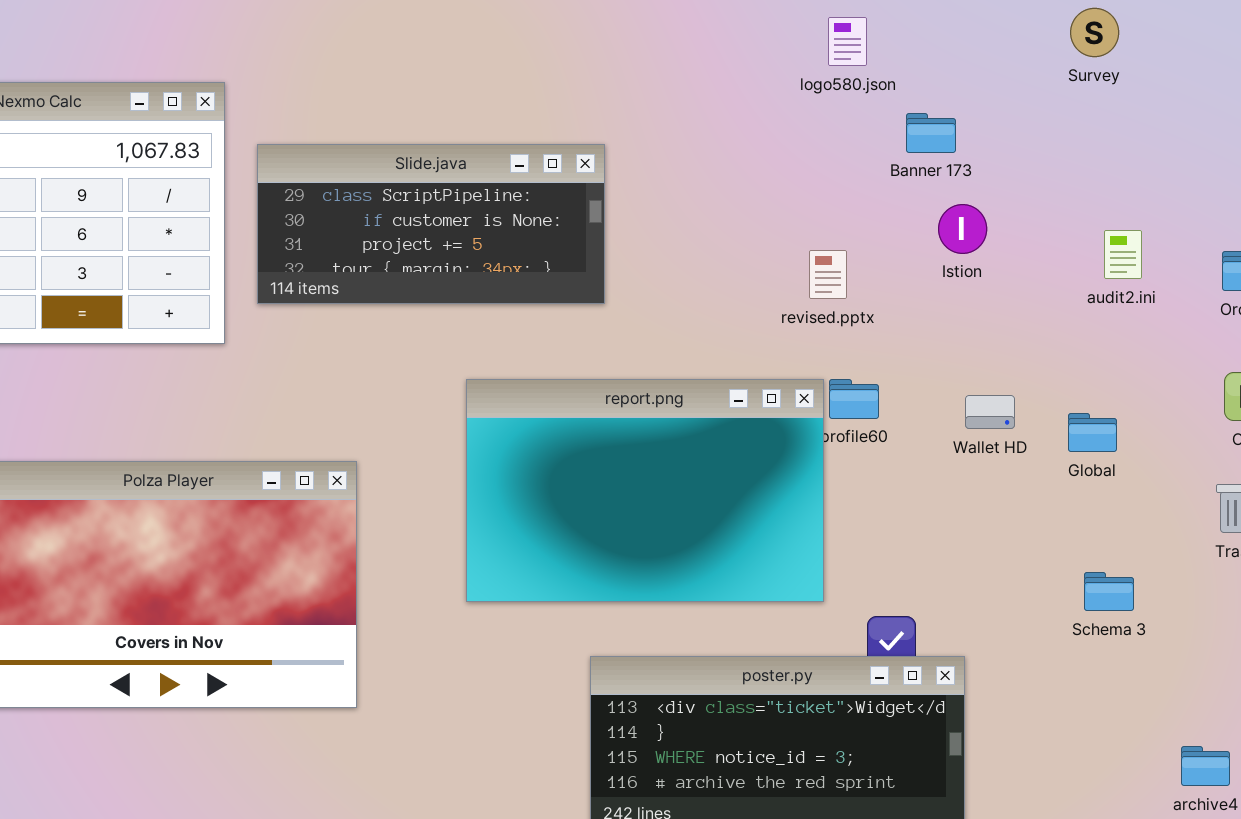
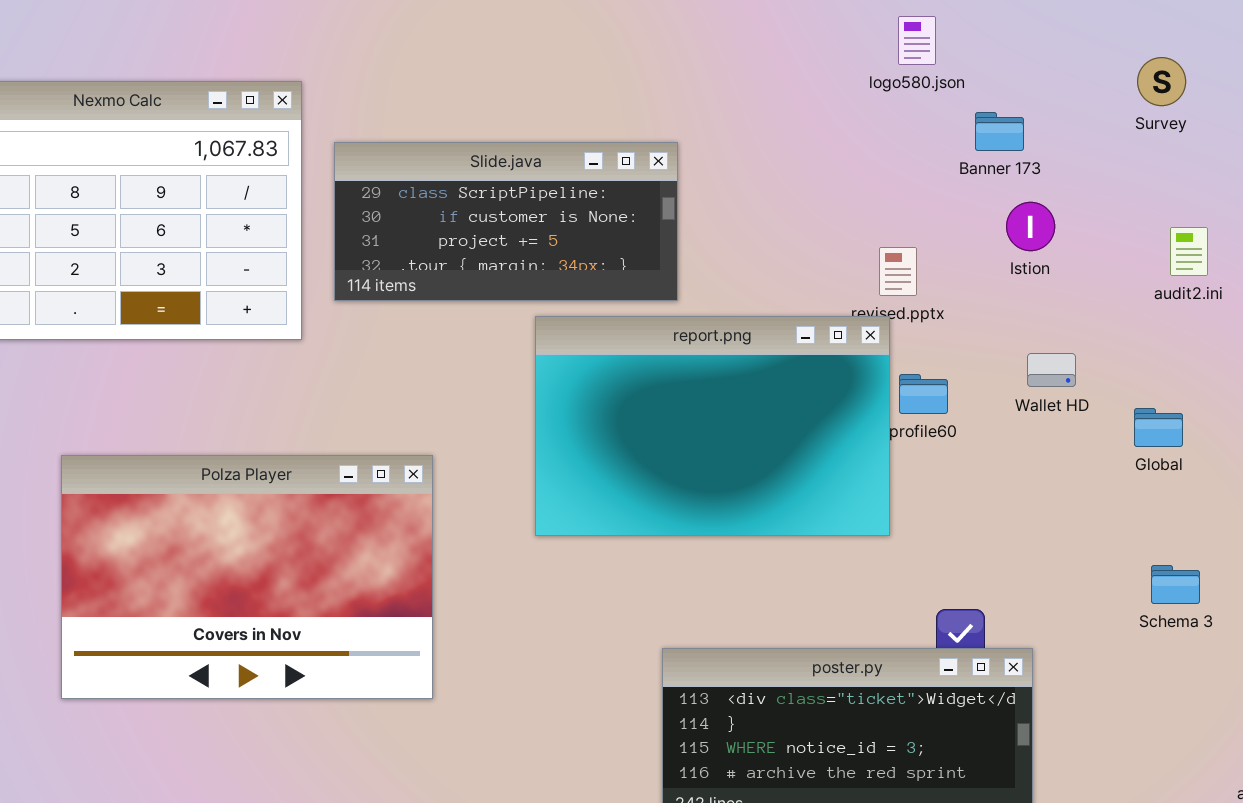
Survey: [1070,8,1119,57] -> [1137,57,1186,106], moved
report.png: [466,379,824,602] -> [535,316,890,536], moved
Wallet HD: [965,395,1015,429] -> [1027,353,1076,387], moved

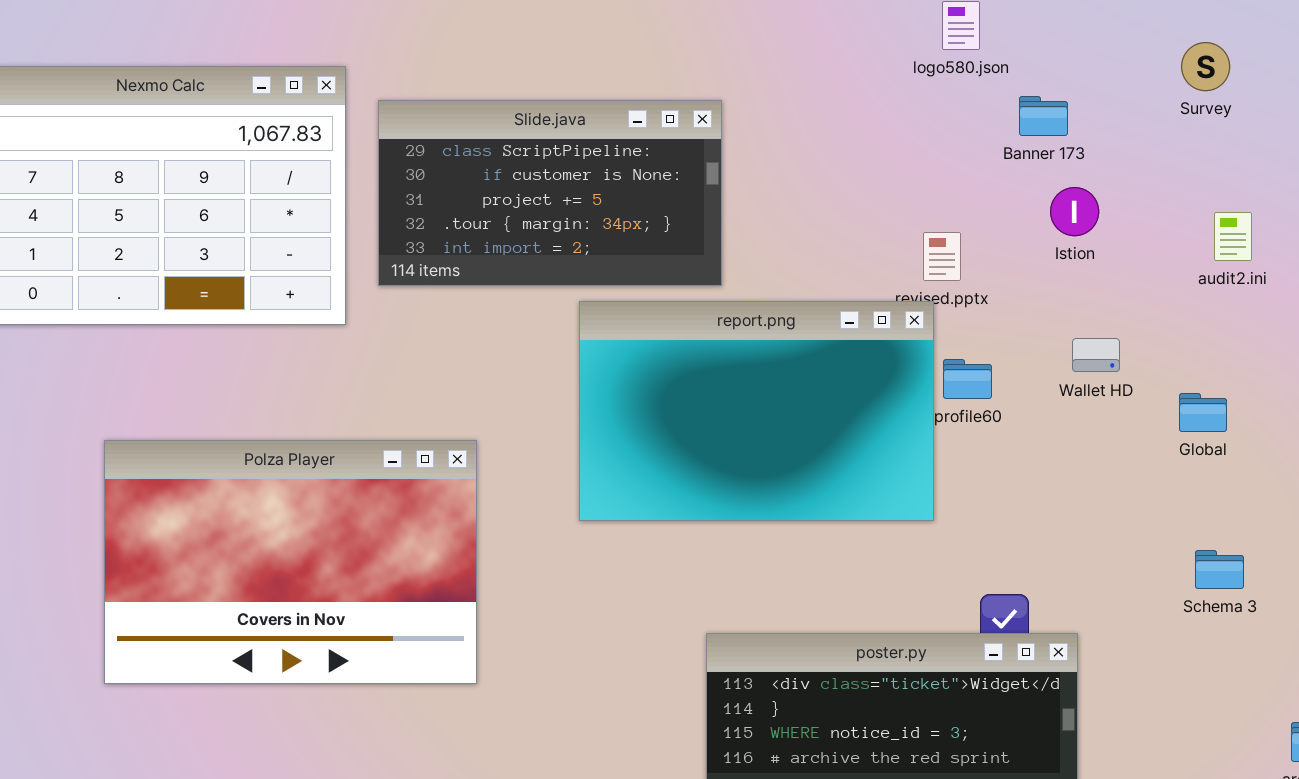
Slide.java: [334,142,678,301] -> [378,100,722,286], resized

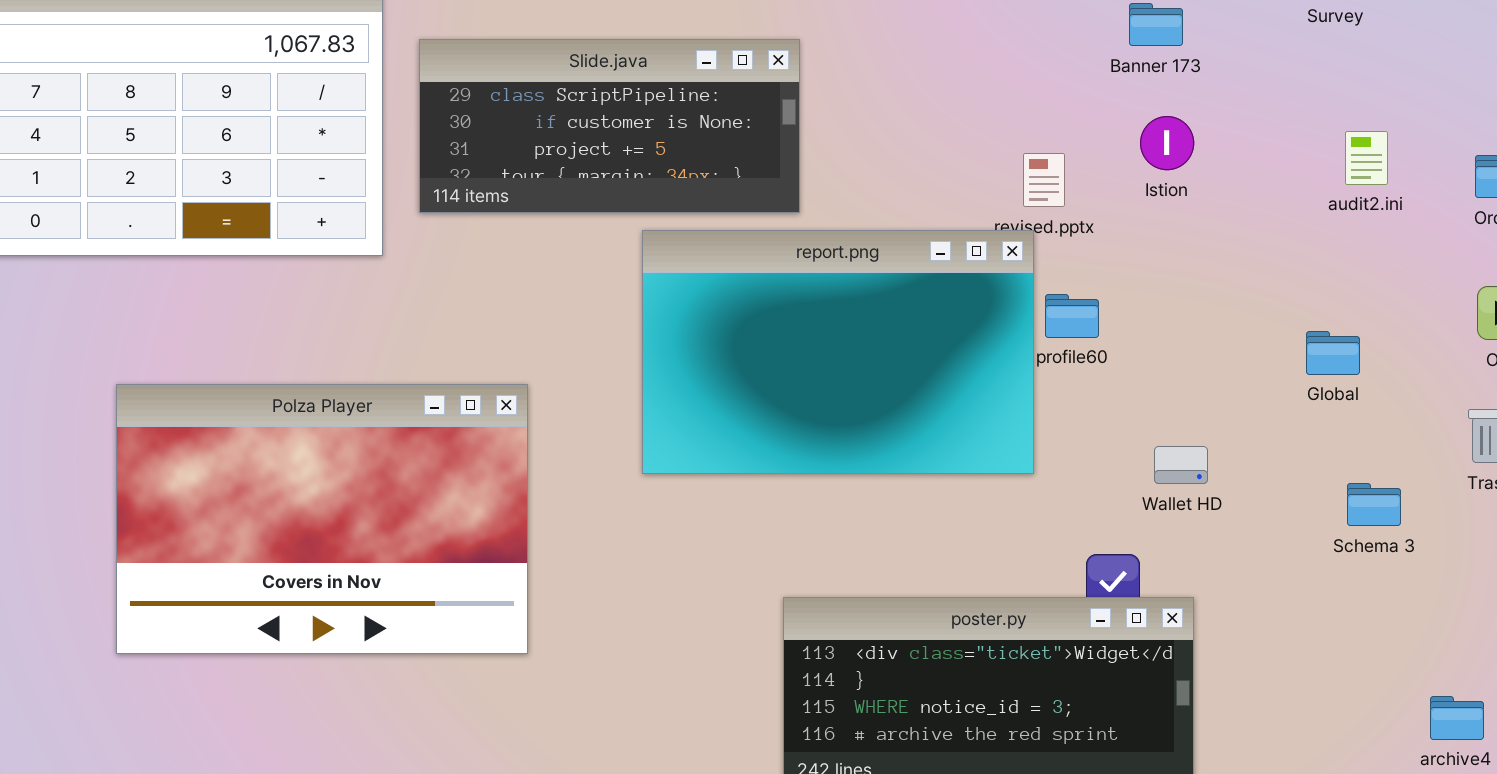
Slide.java: [378,100,722,286] -> [419,39,800,213], resized
Istion: [1050,187,1099,236] -> [1140,116,1194,170], moved
Wallet HD: [1072,338,1120,372] -> [1154,446,1208,484], moved
Schema 3: [1195,550,1244,589] -> [1347,483,1401,526], moved

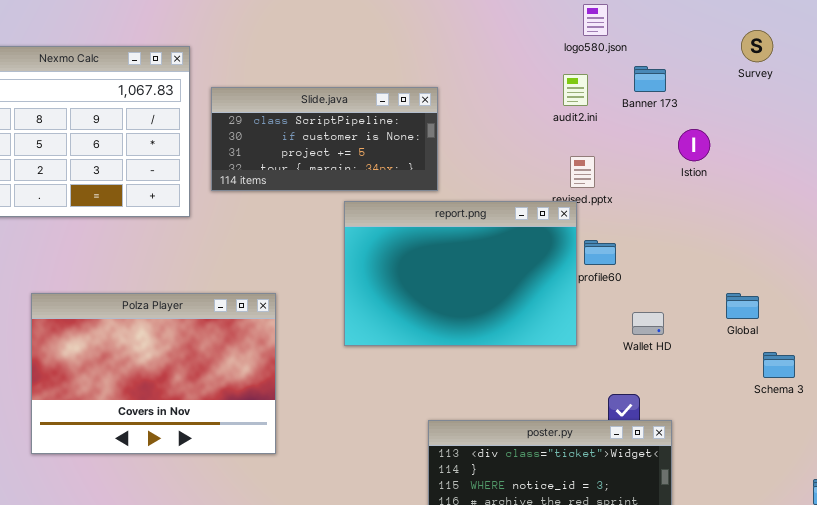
Istion: [1140,116,1194,170] -> [678,129,710,161], moved
audit2.ini: [1345,131,1388,185] -> [563,74,588,106], moved
Global: [1306,331,1360,375] -> [726,293,759,319], moved
Wallet HD: [1154,446,1208,484] -> [632,312,664,335], moved

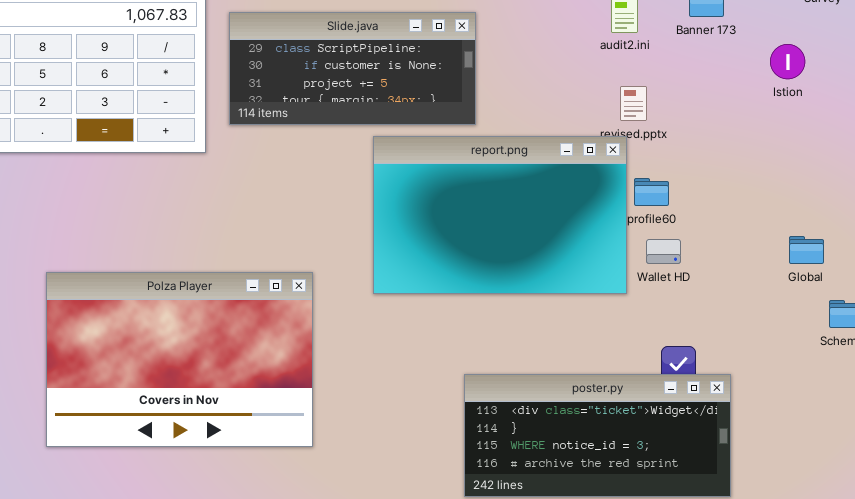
Istion: [678,129,710,161] -> [770,44,805,79], moved
Polza Player: [31,293,276,454] -> [46,272,313,447], moved
Wallet HD: [632,312,664,335] -> [646,239,681,264], moved

